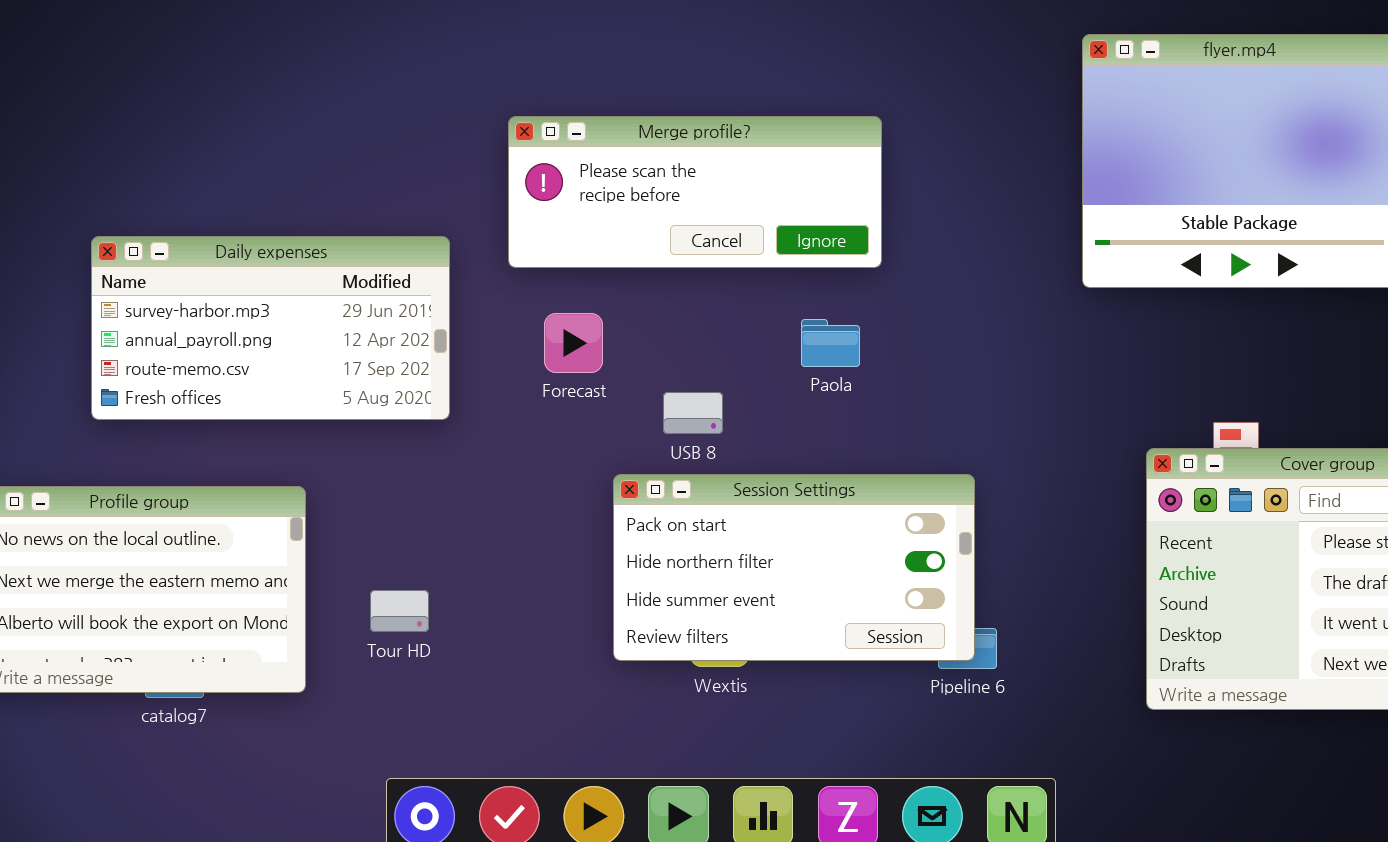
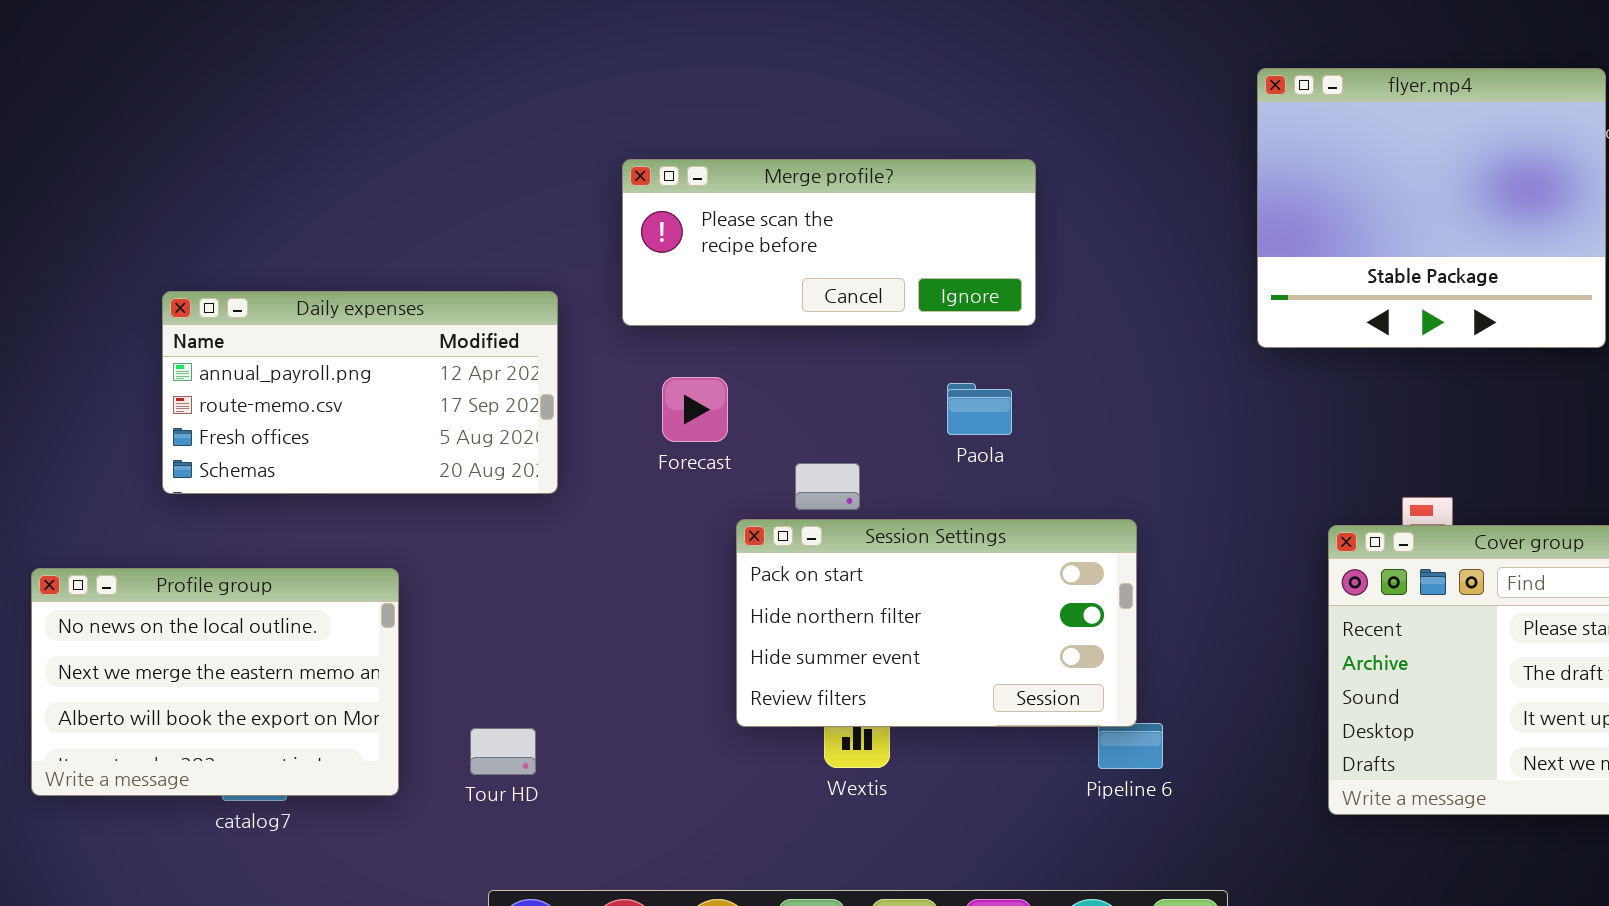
Daily expenses: [91,236,450,420] -> [162,291,558,494], scrolled down 1 row
Session Settings: [613,474,975,661] -> [736,519,1137,727], moved
Tour HD: [370,590,429,632] -> [470,728,536,775], moved

